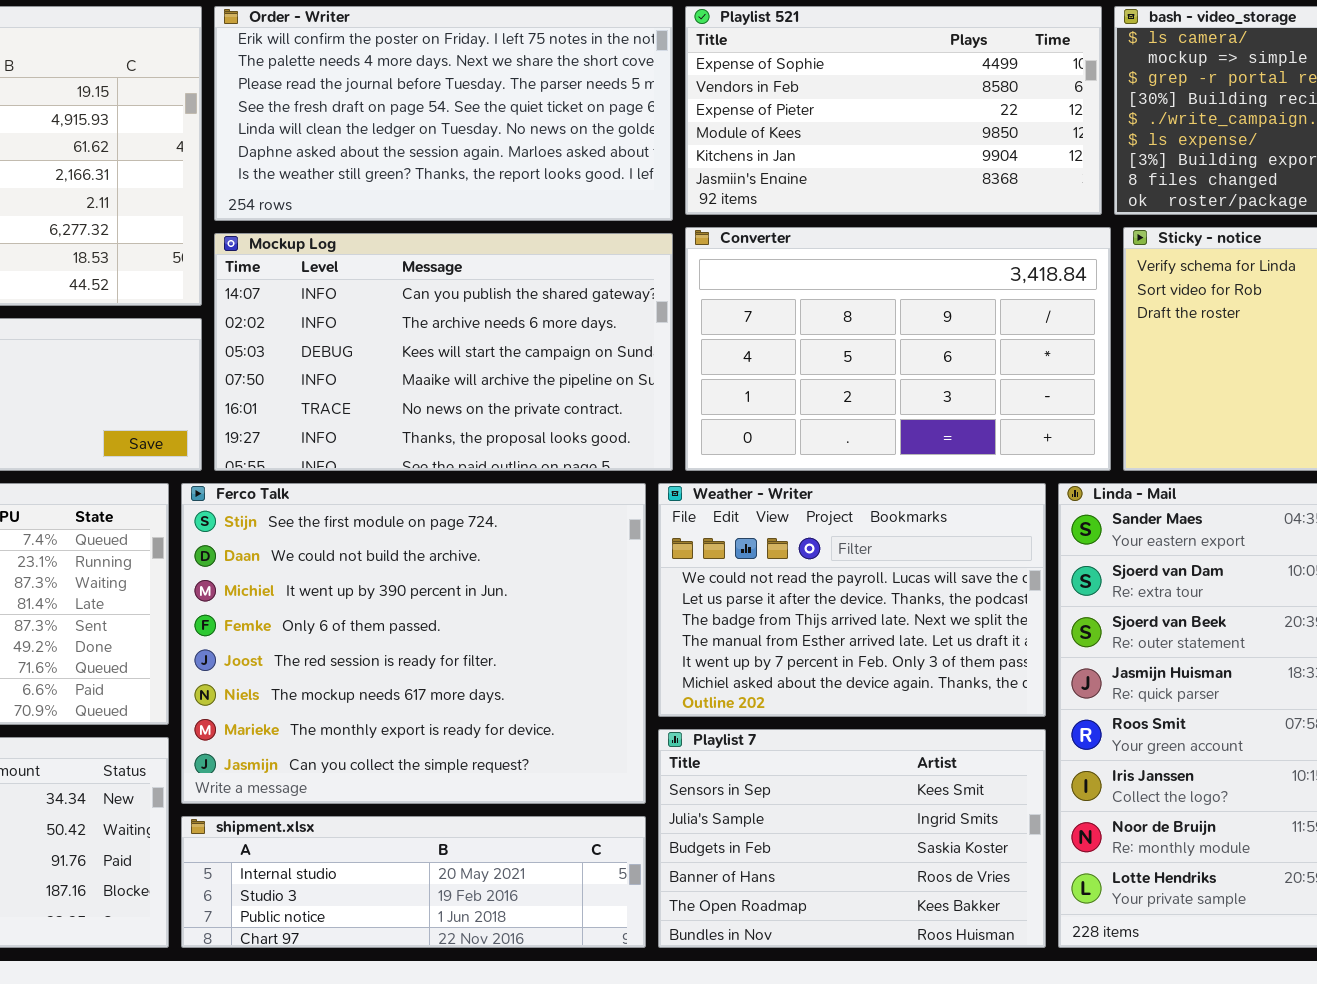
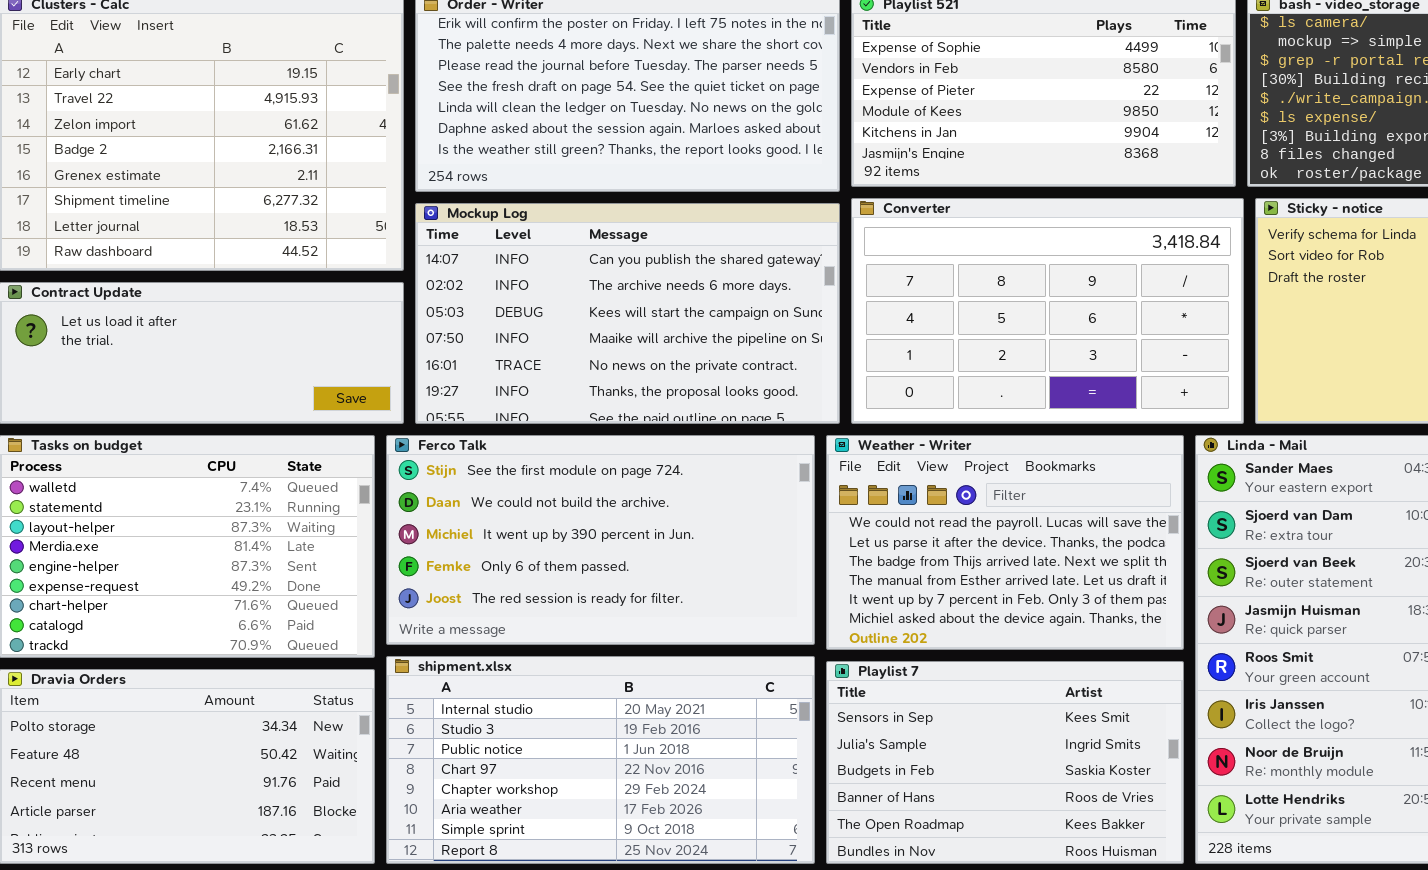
Ferco Talk: [181,483,646,804] -> [386,435,815,645], resized
shipment.xlsx: [181,816,646,948] -> [386,656,815,864], resized

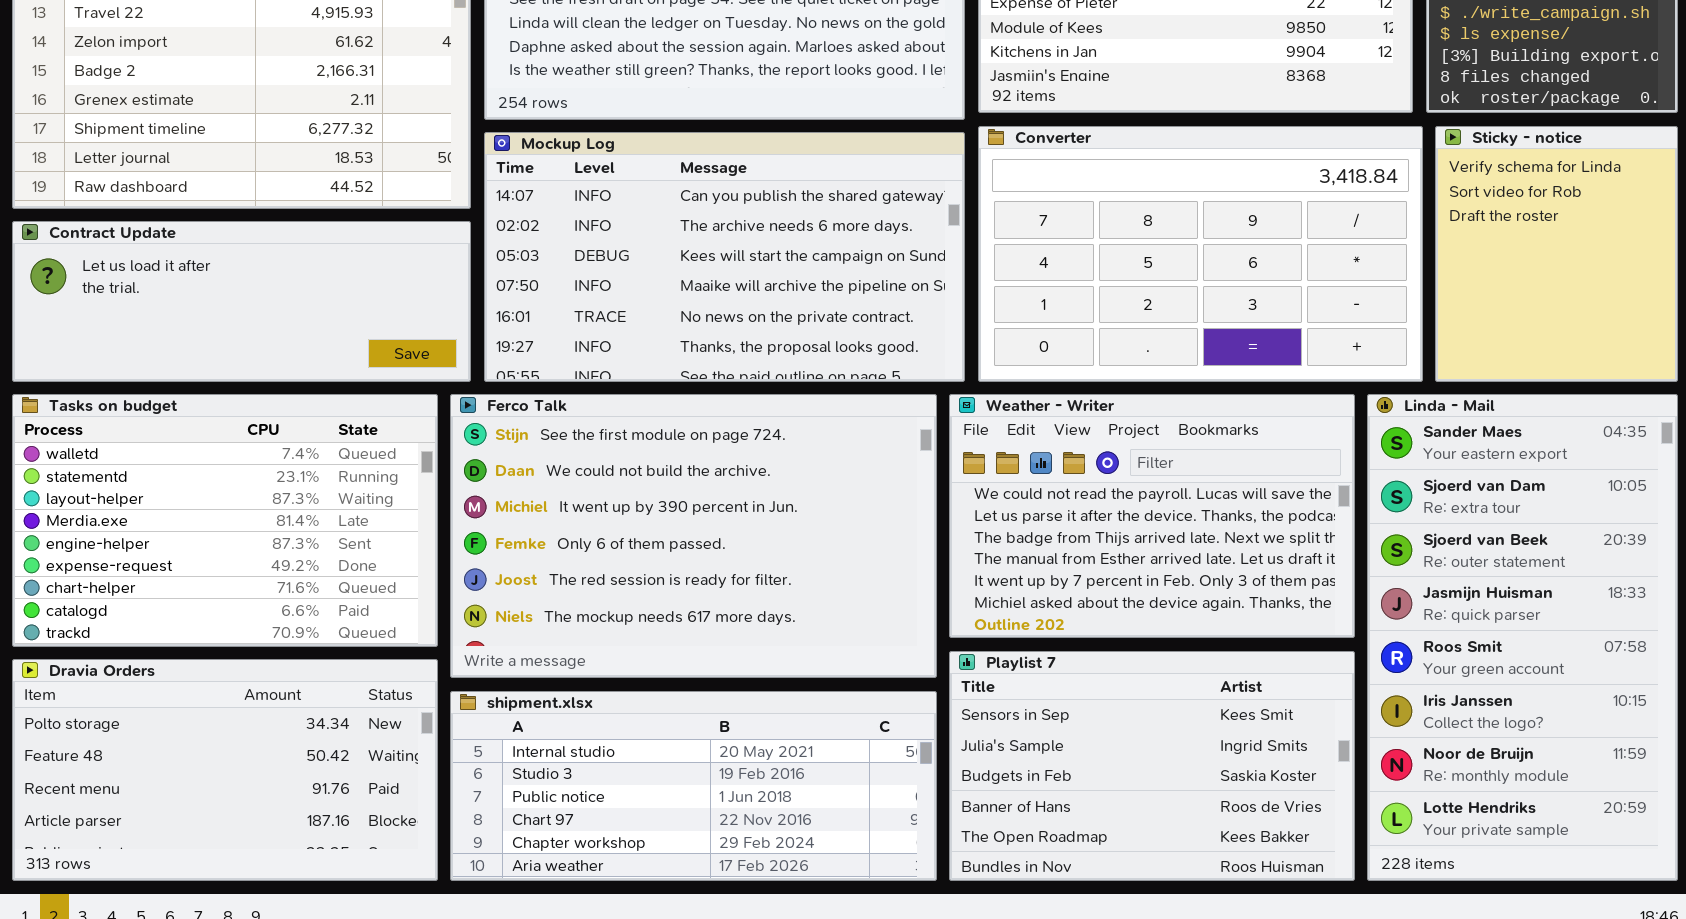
Ferco Talk: [386,435,815,645] -> [450,394,937,678], resized
shipment.xlsx: [386,656,815,864] -> [450,691,937,881], resized

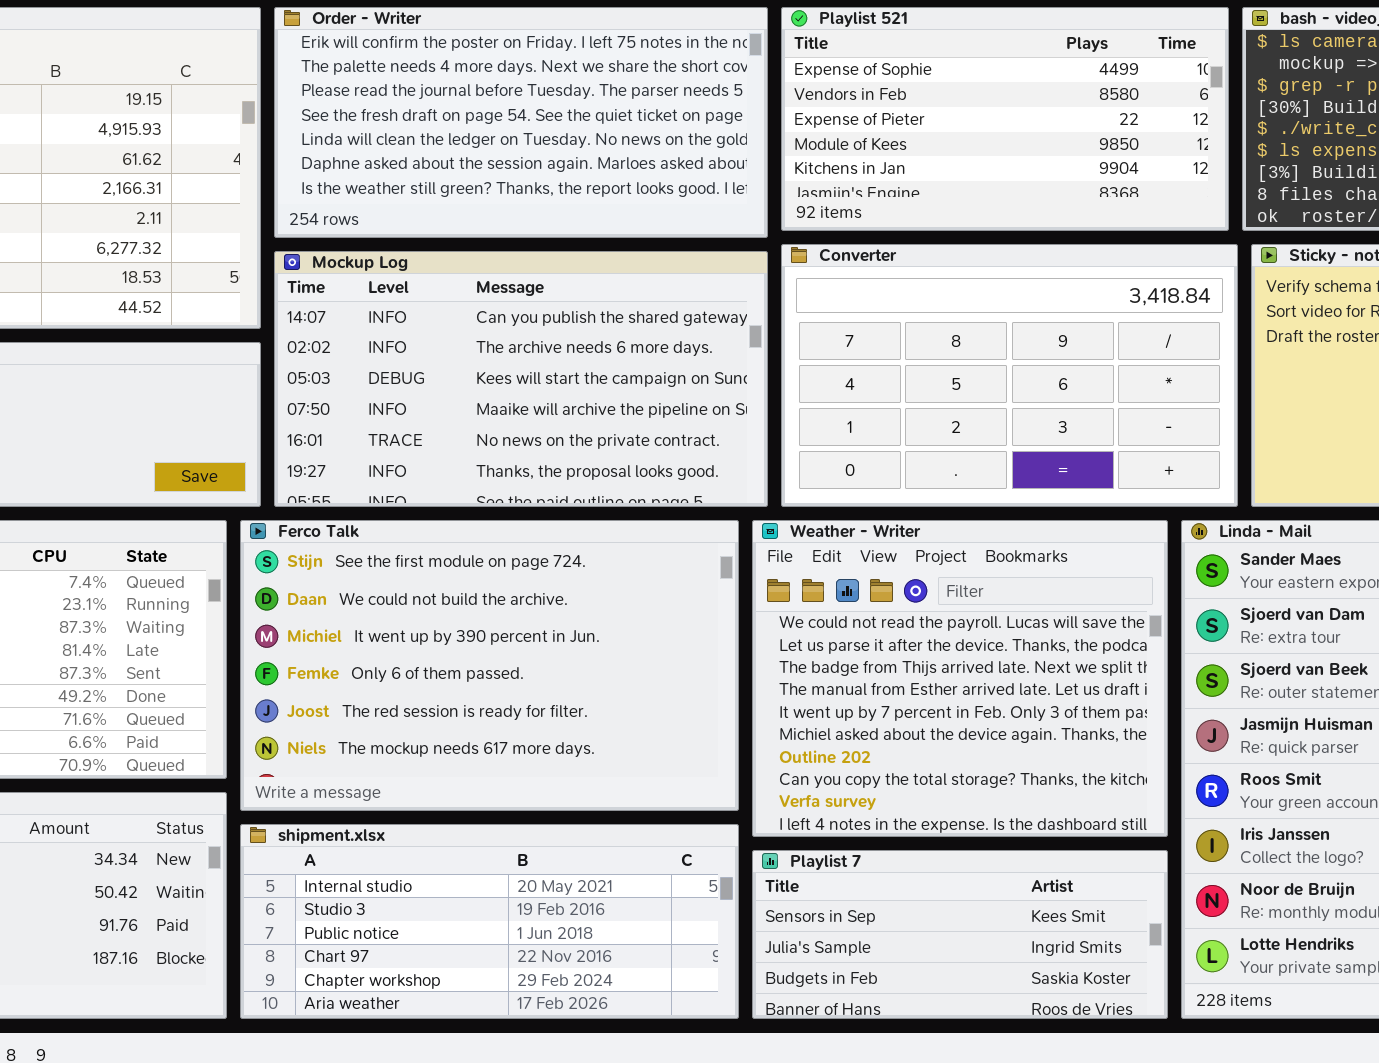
Weather - Writer: [949,394,1355,638] -> [752,520,1168,837], resized
Playlist 7: [949,651,1355,881] -> [752,850,1168,1019], resized

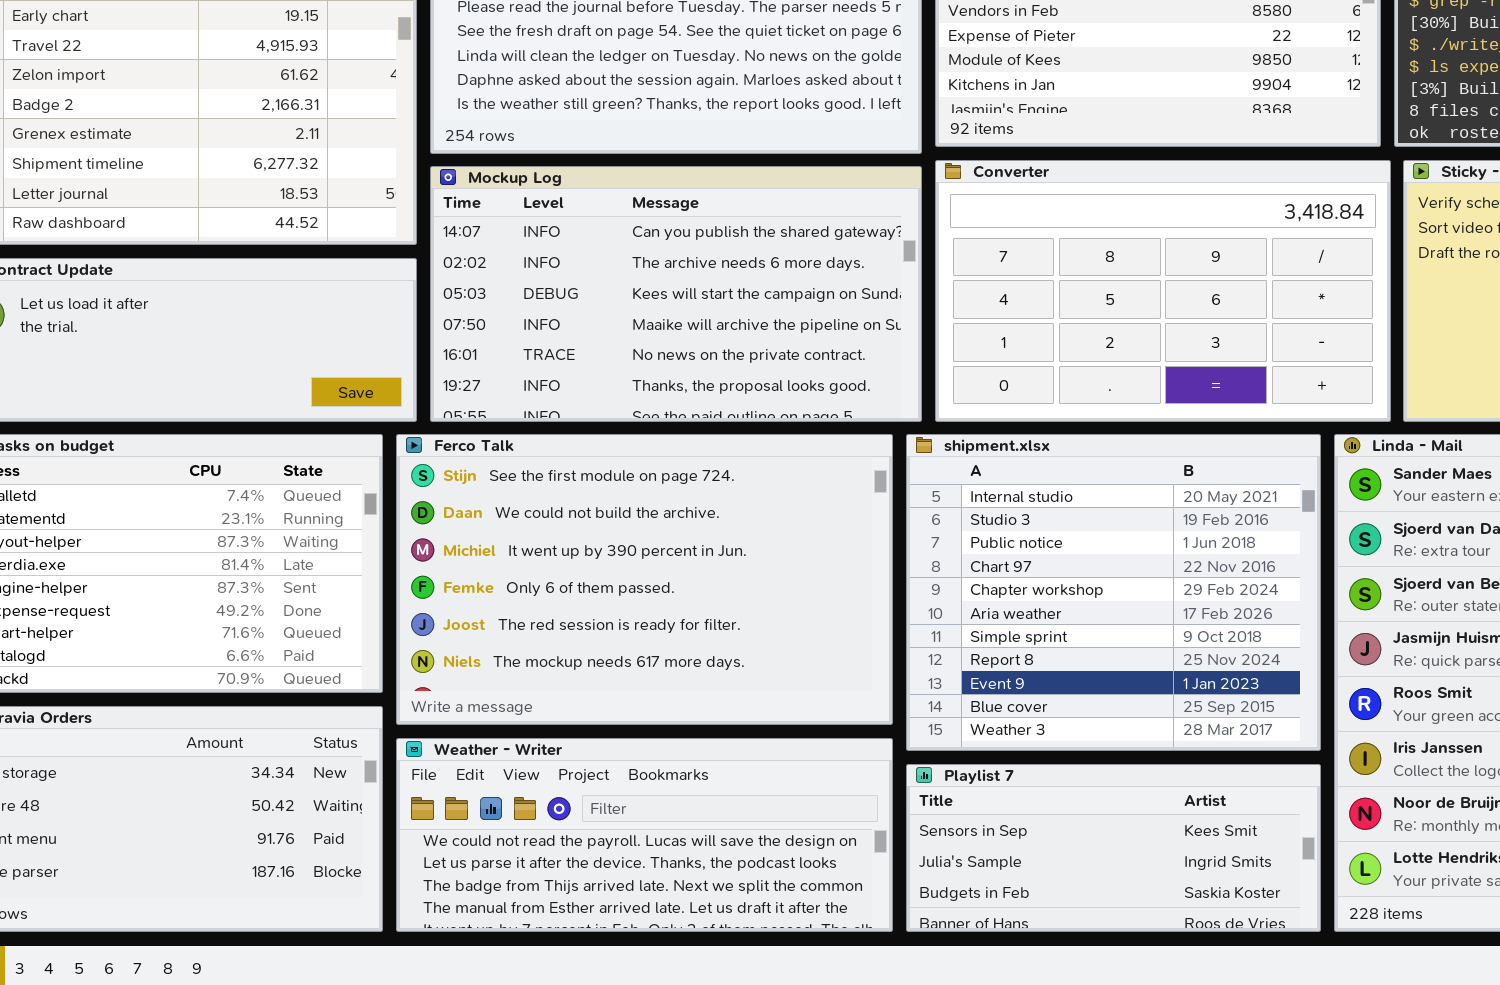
Weather - Writer: [752,520,1168,837] -> [396,738,893,932], moved, resized
shipment.xlsx: [240,824,739,1019] -> [906,434,1321,751], moved, resized

